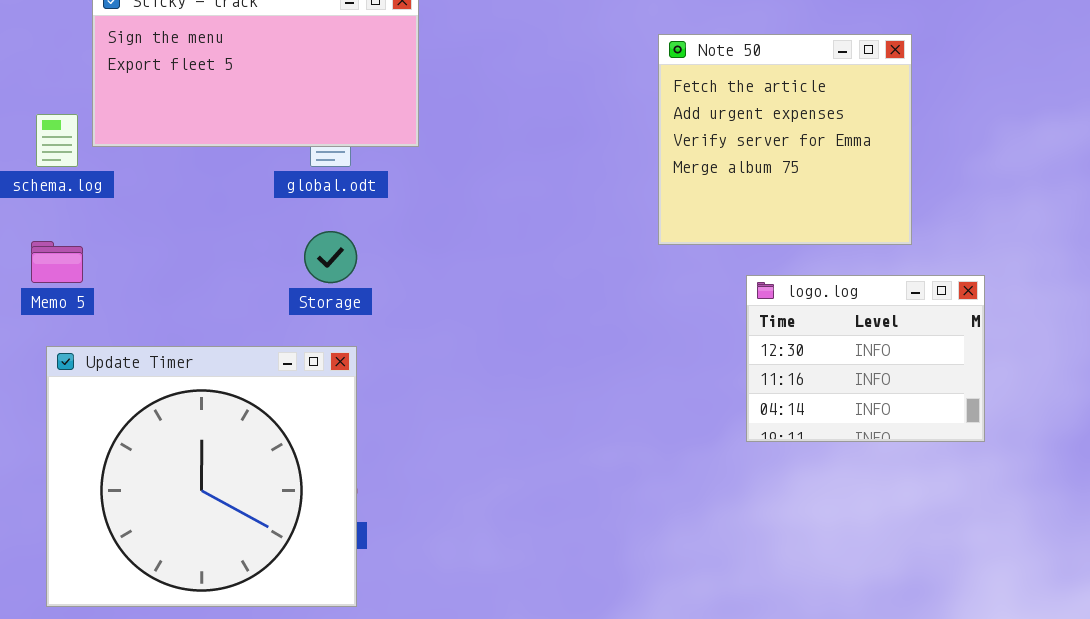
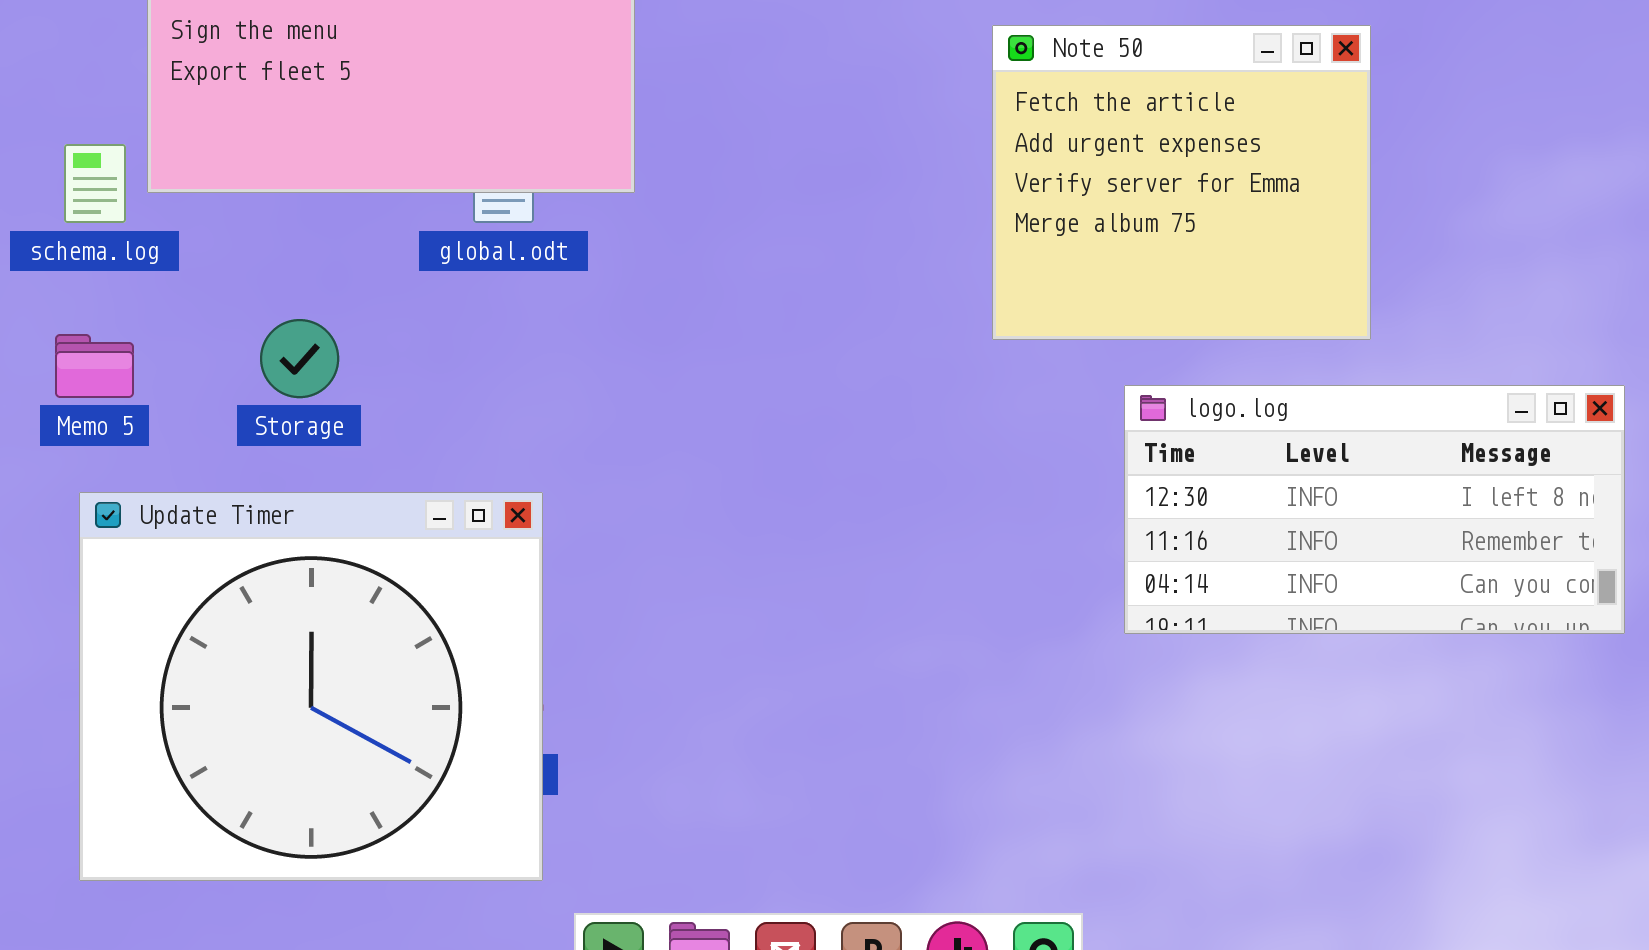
Storage: [304,231,357,283] -> [260,319,339,398], moved
logo.log: [746,275,985,442] -> [1124,385,1625,634], resized

